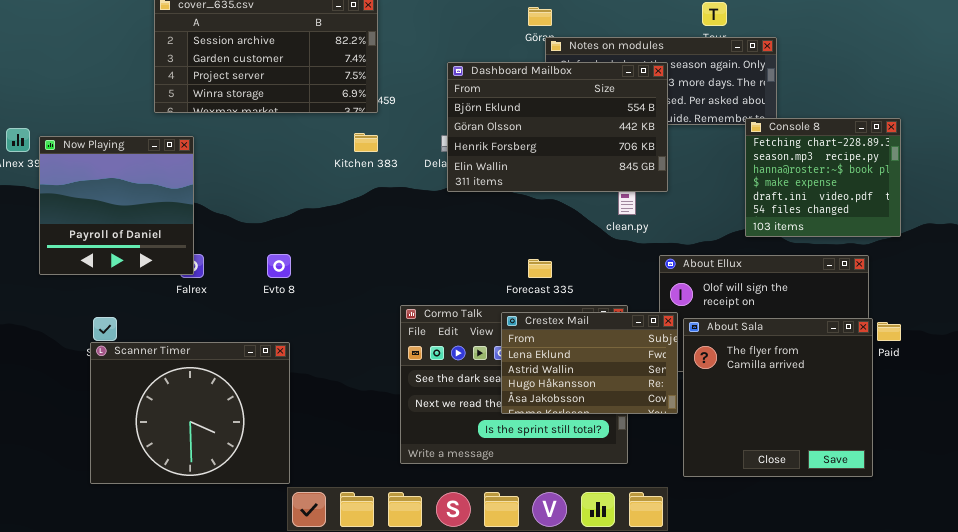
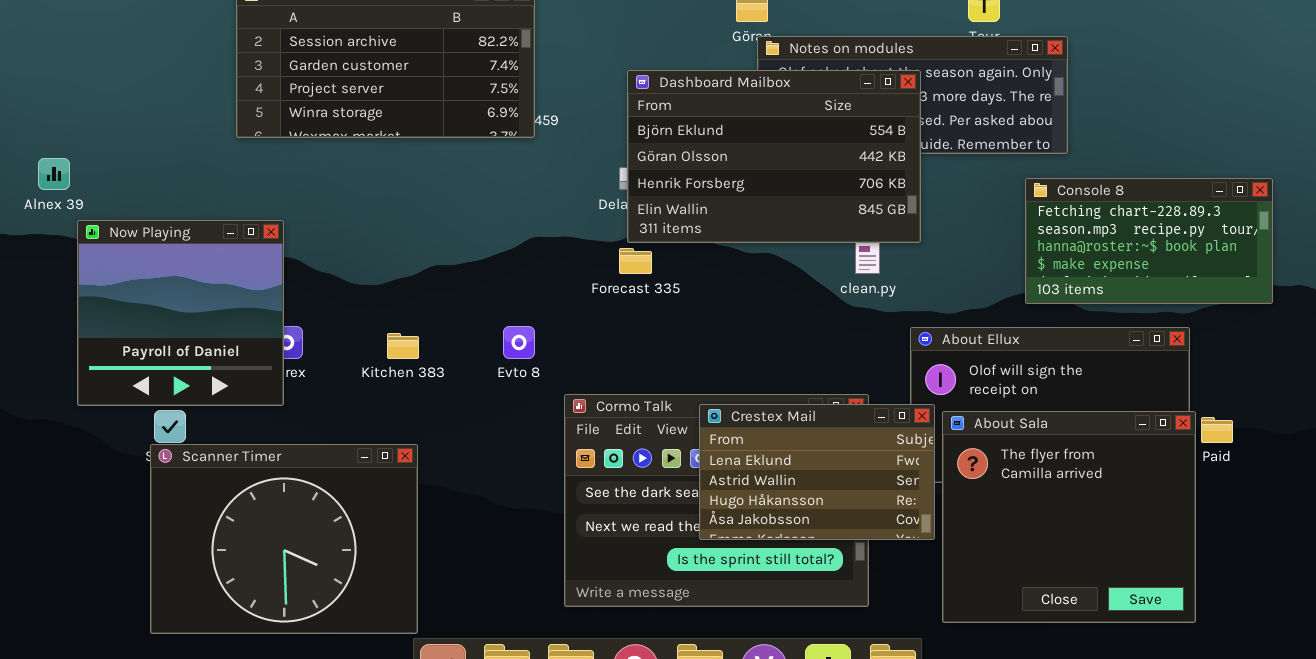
Console 8: [745,118,901,237] -> [1025,178,1273,304], resized
Kitchen 383: [354,133,378,152] -> [387,333,419,359], moved
Now Playing: [39,136,194,275] -> [77,220,284,406], moved
Evto 8: [267,254,291,278] -> [503,326,535,359], moved
Forecast 335: [528,259,552,278] -> [619,248,652,274], moved

